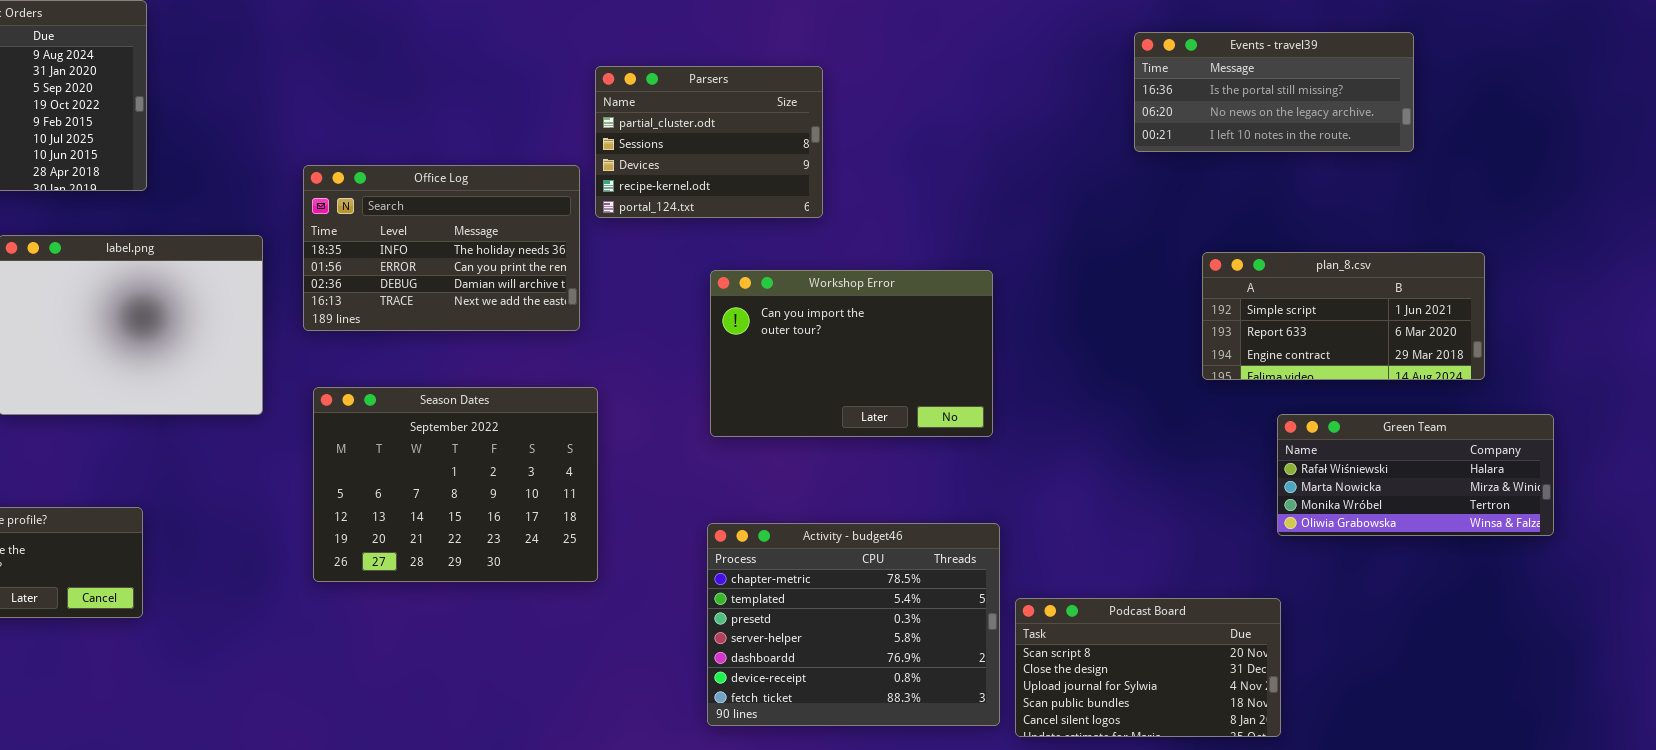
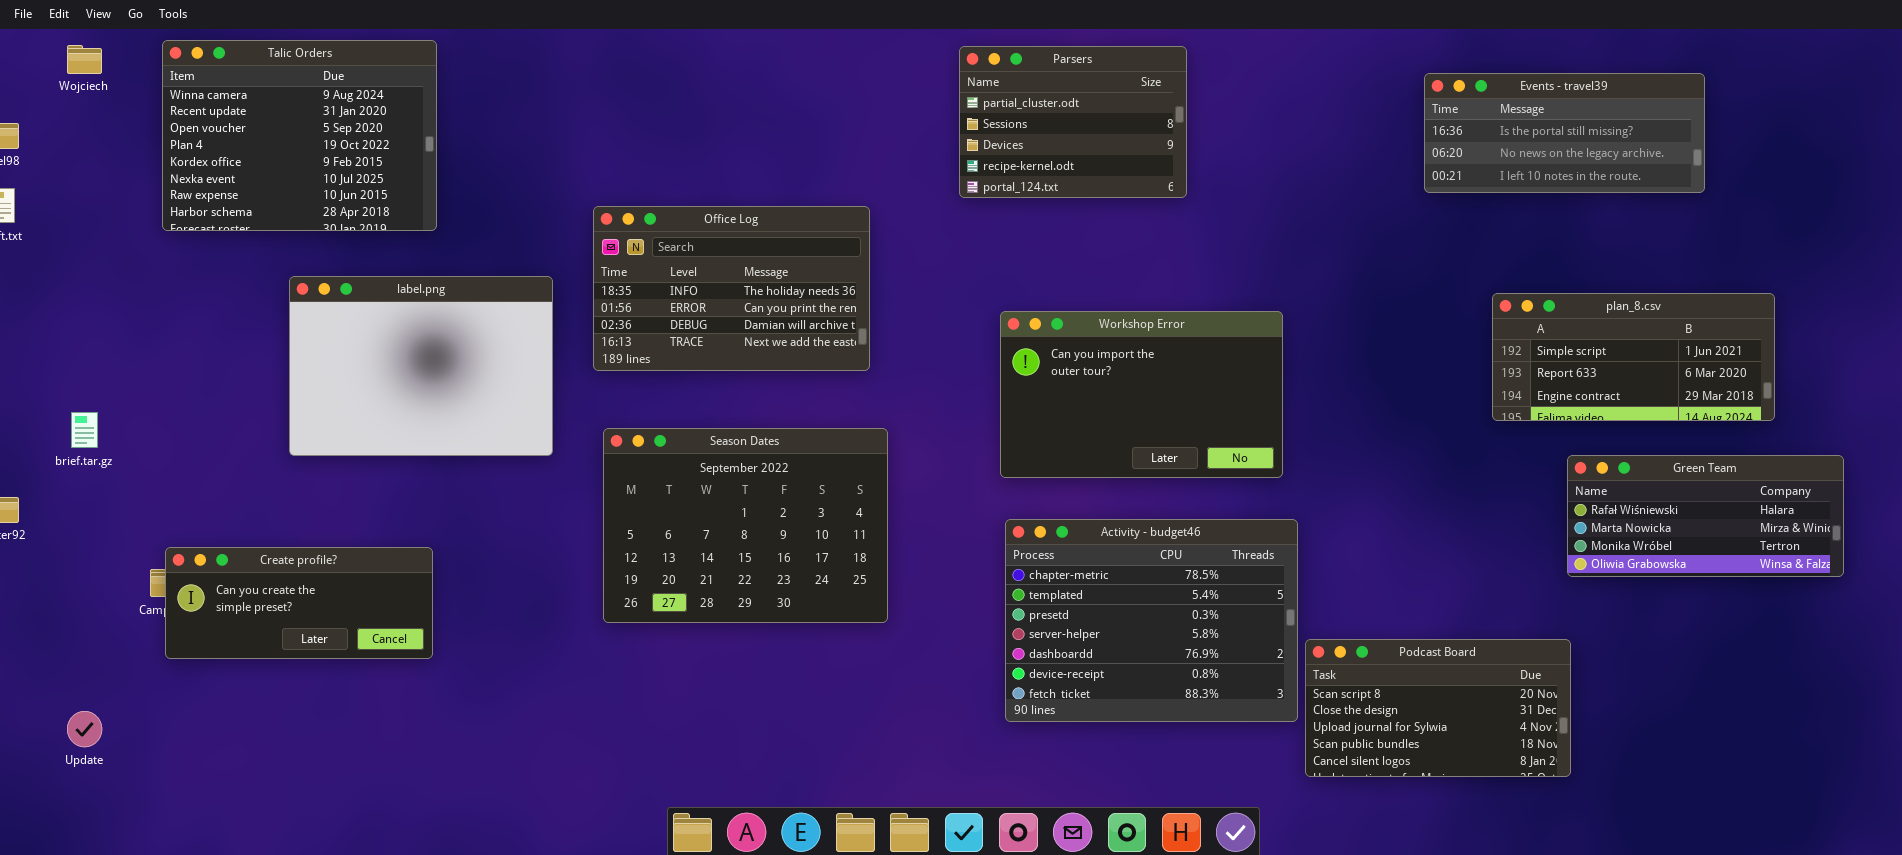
Parsers: [595,66,823,218] -> [959,46,1187,198], moved
Activity - budget46: [707,523,1000,726] -> [1005,519,1298,722], moved

